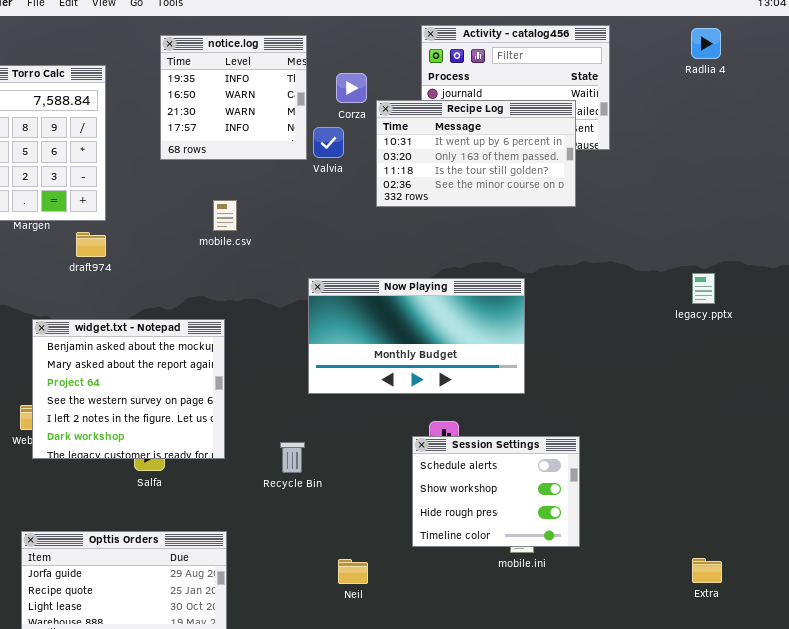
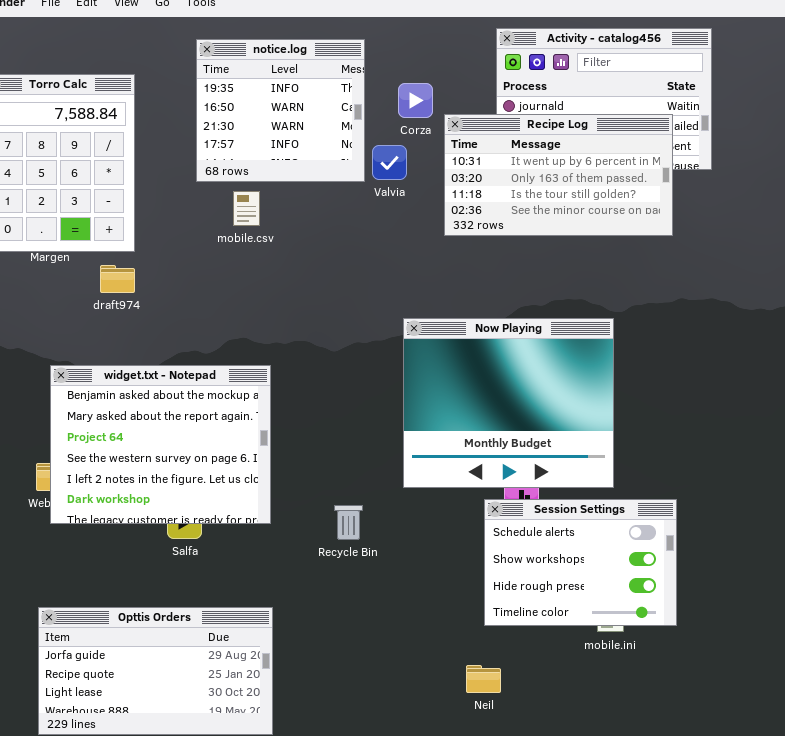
mobile.csv: [213,200,237,231] -> [233,191,260,226], moved
Now Playing: [308,278,525,394] -> [403,318,614,488], resized
Neil: [338,559,368,584] -> [466,665,501,693], moved

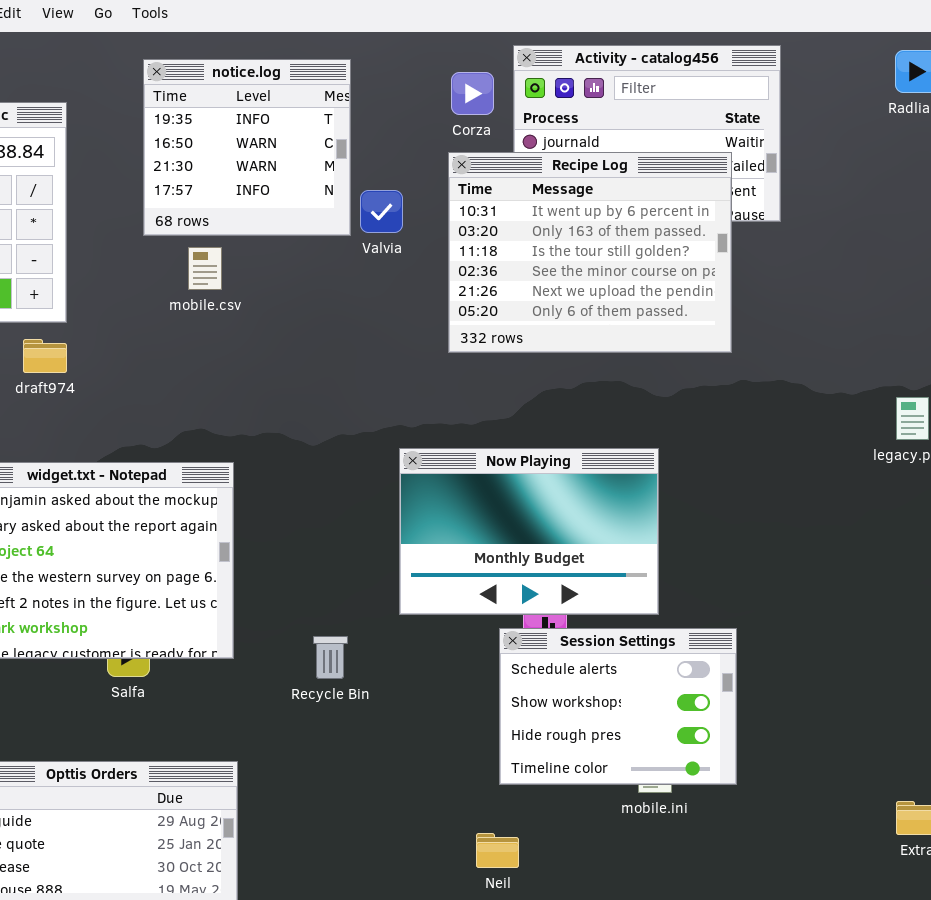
Corza: [398,83,433,118] -> [451,72,494,115], moved
Recipe Log: [444,114,673,236] -> [448,152,732,353], resized
Now Playing: [403,318,614,488] -> [399,448,659,615], resized

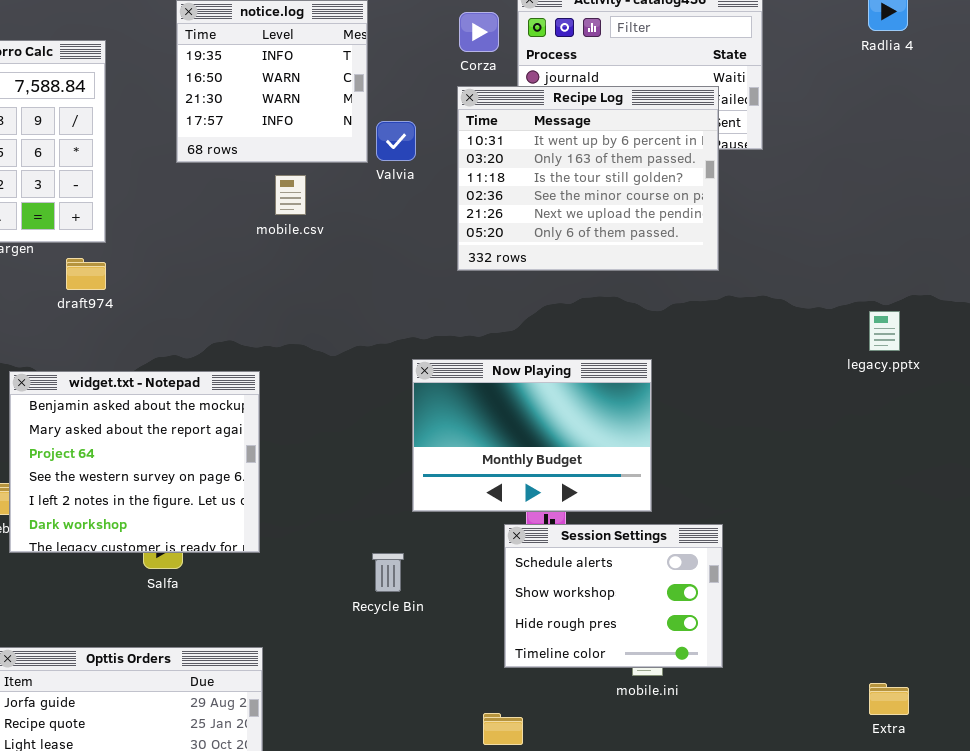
mobile.csv: [188,247,222,290] -> [275,175,306,215], moved
Recycle Bin: [313,636,348,679] -> [372,553,404,592], moved

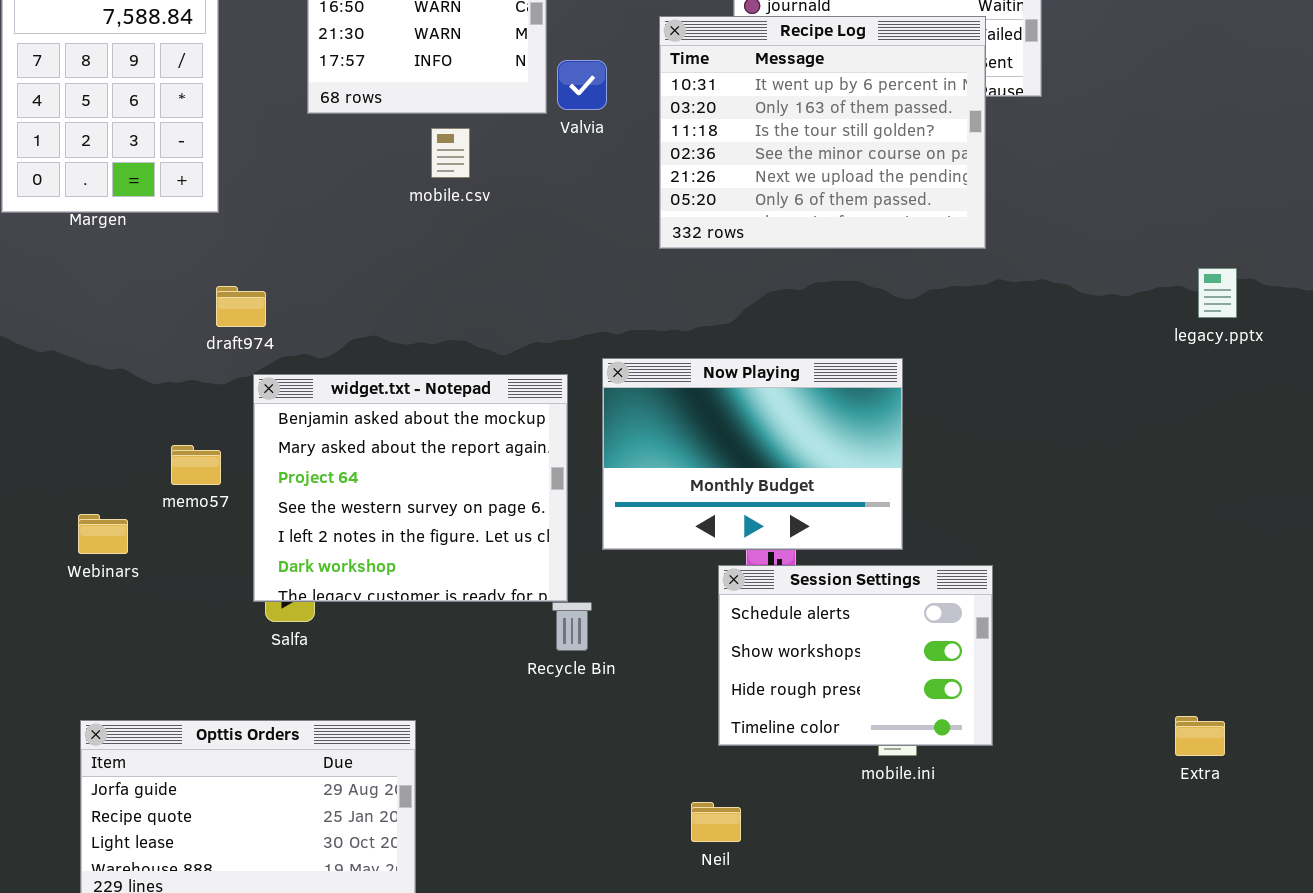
draft974: [66,258,106,290] -> [216,286,266,327], moved
legacy.pptx: [869,311,900,351] -> [1198,268,1237,318], moved
widget.txt - Notepad: [9,371,260,553] -> [253,374,568,602], moved
Extra: [869,683,909,715] -> [1175,716,1225,756], moved

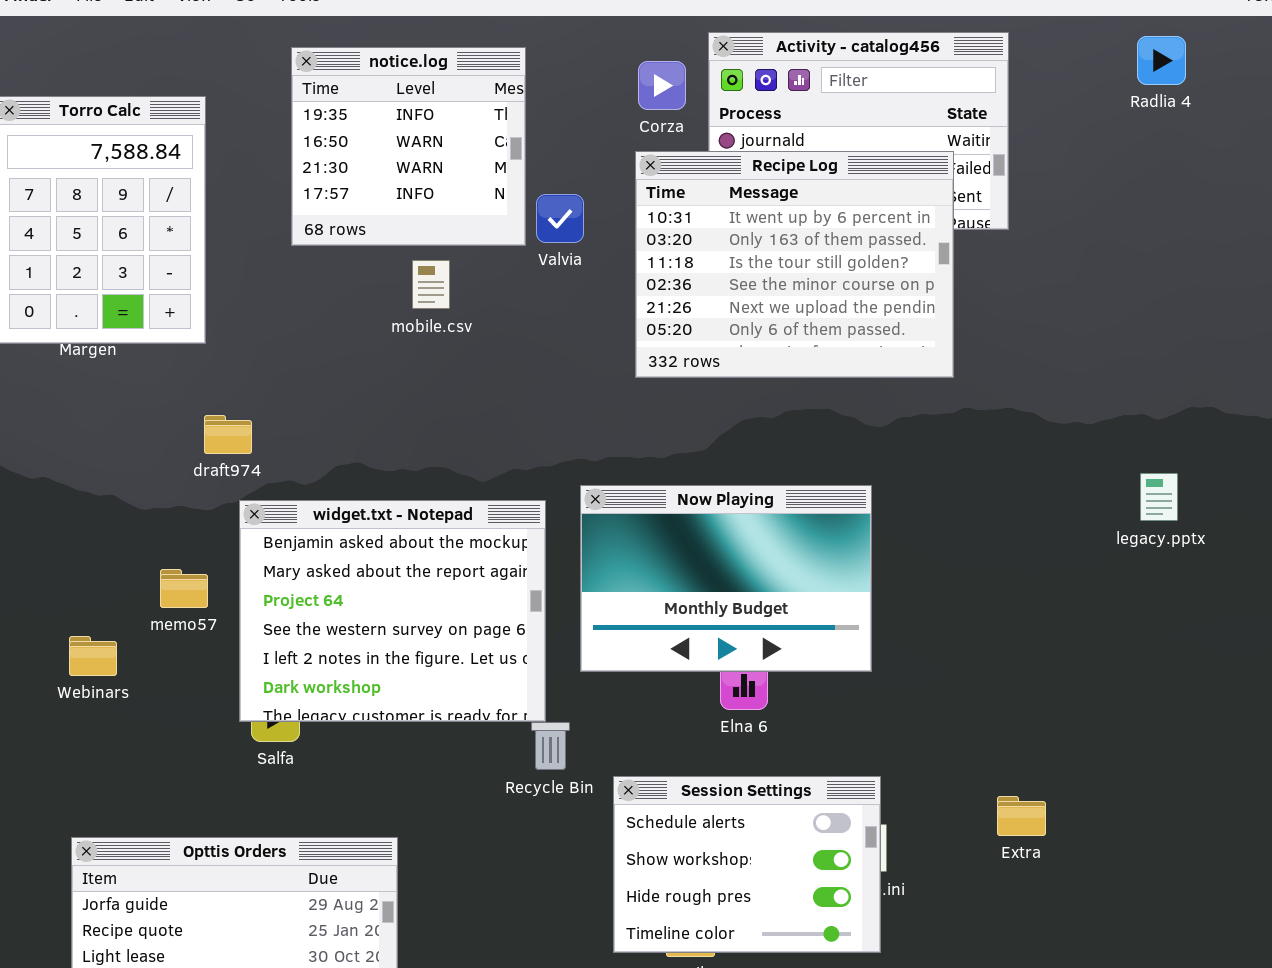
legacy.pptx: [1198,268,1237,318] -> [1140,473,1178,521], moved
Session Settings: [718,565,993,746] -> [613,776,881,953], moved
Extra: [1175,716,1225,756] -> [997,796,1046,836], moved

